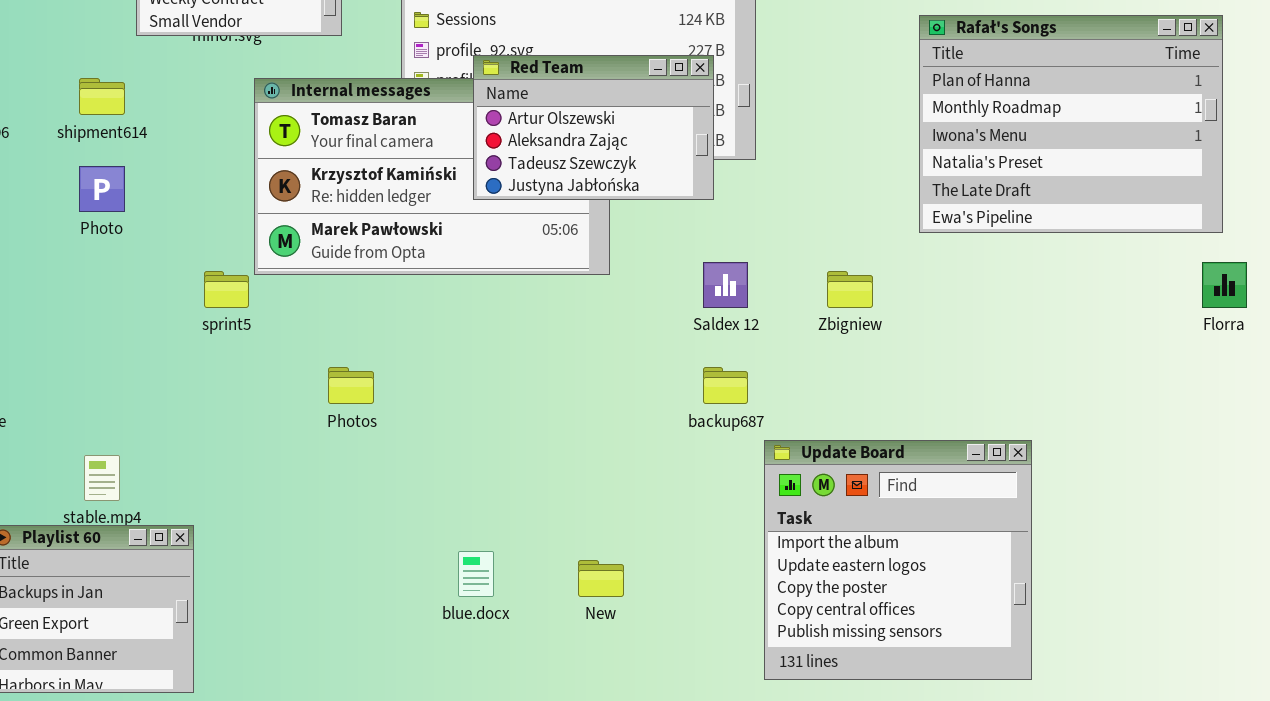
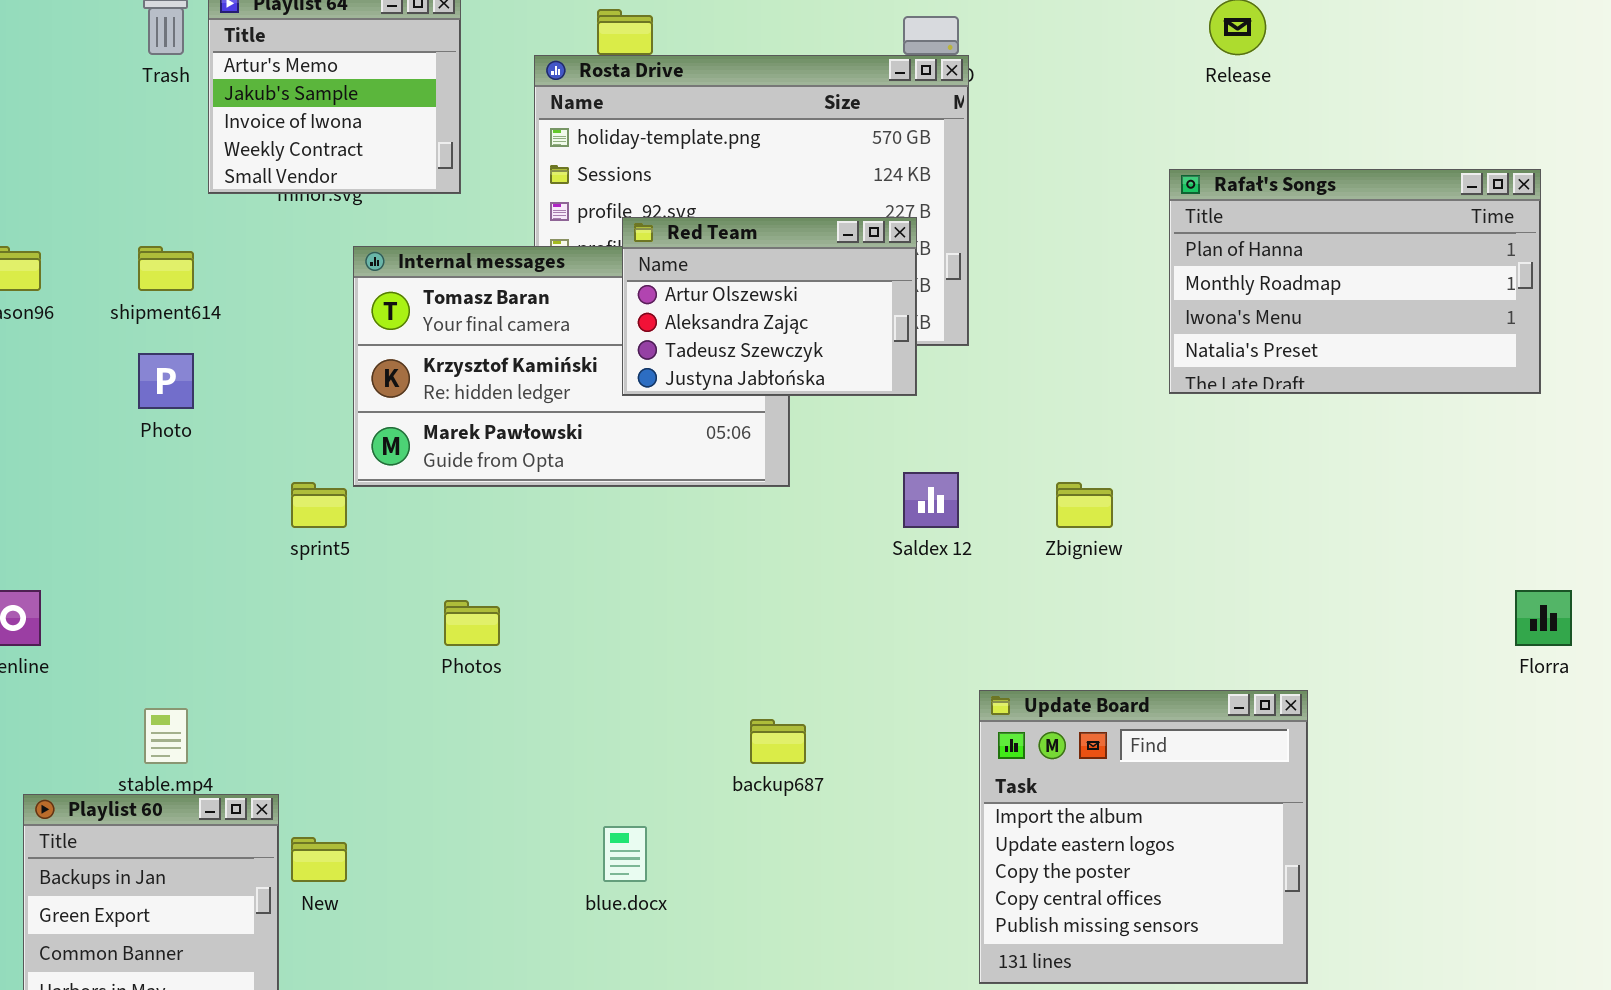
Rafał's Songs: [919,15,1223,233] -> [1169,169,1541,394], resized
Florra: [1202,262,1247,308] -> [1515,590,1572,646], moved
backup687: [703,367,748,404] -> [750,719,806,764], moved
New: [578,560,624,597] -> [291,837,347,882], moved

